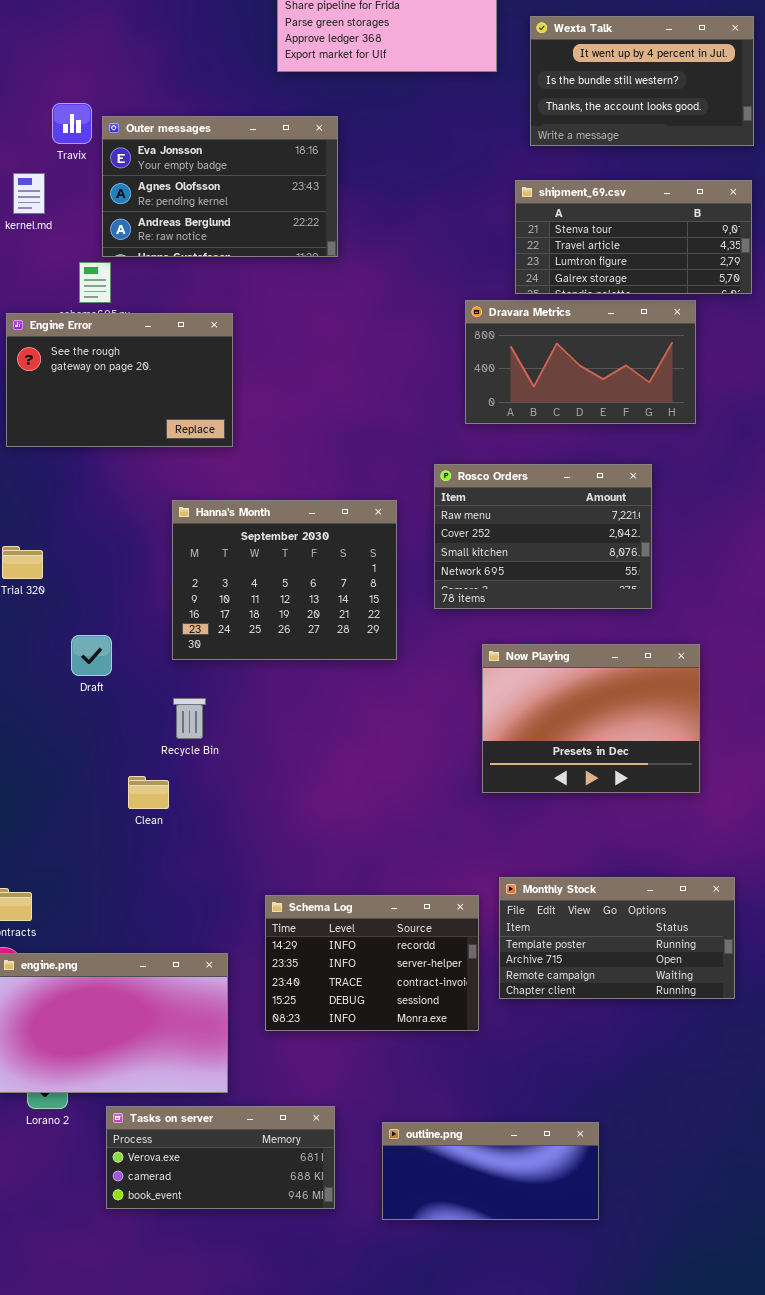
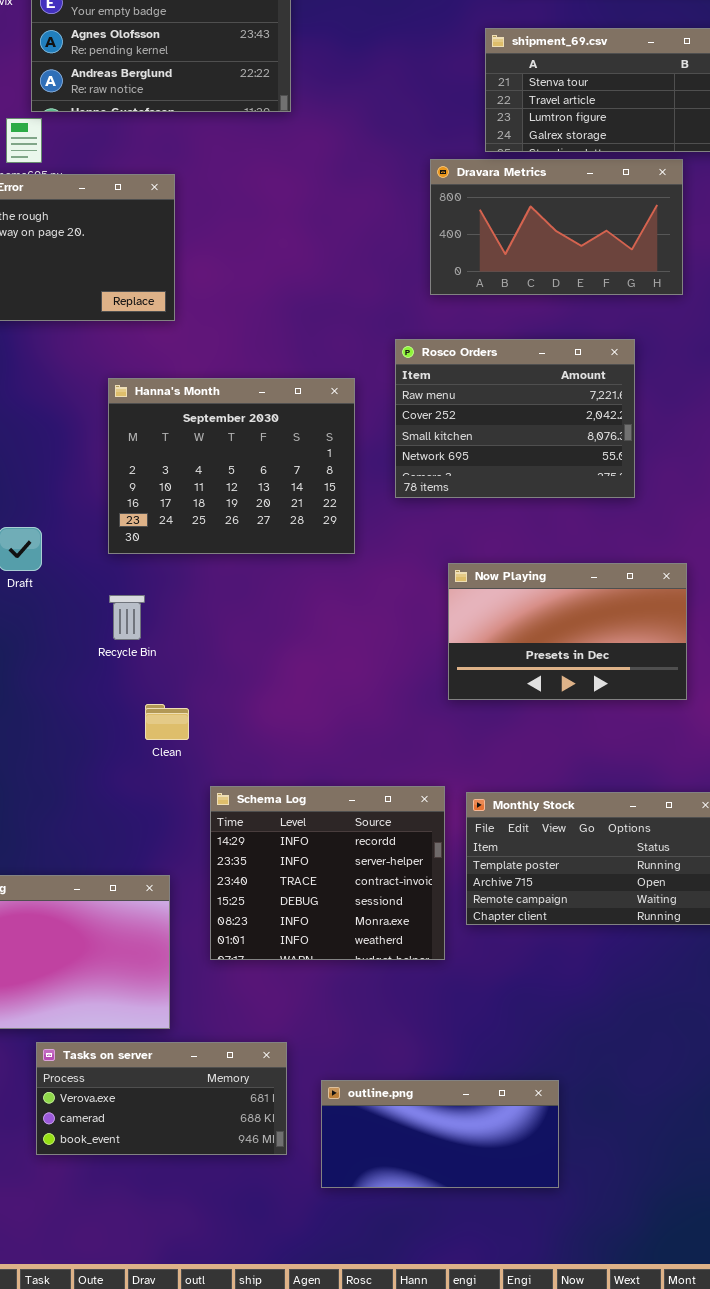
Now Playing: [482,644,700,793] -> [448,563,687,700], resized
Clean: [128,776,169,809] -> [145,704,189,740], moved
Schema Log: [265,895,479,1031] -> [210,786,445,960], resized
outline.png: [382,1122,599,1220] -> [321,1080,559,1188], moved

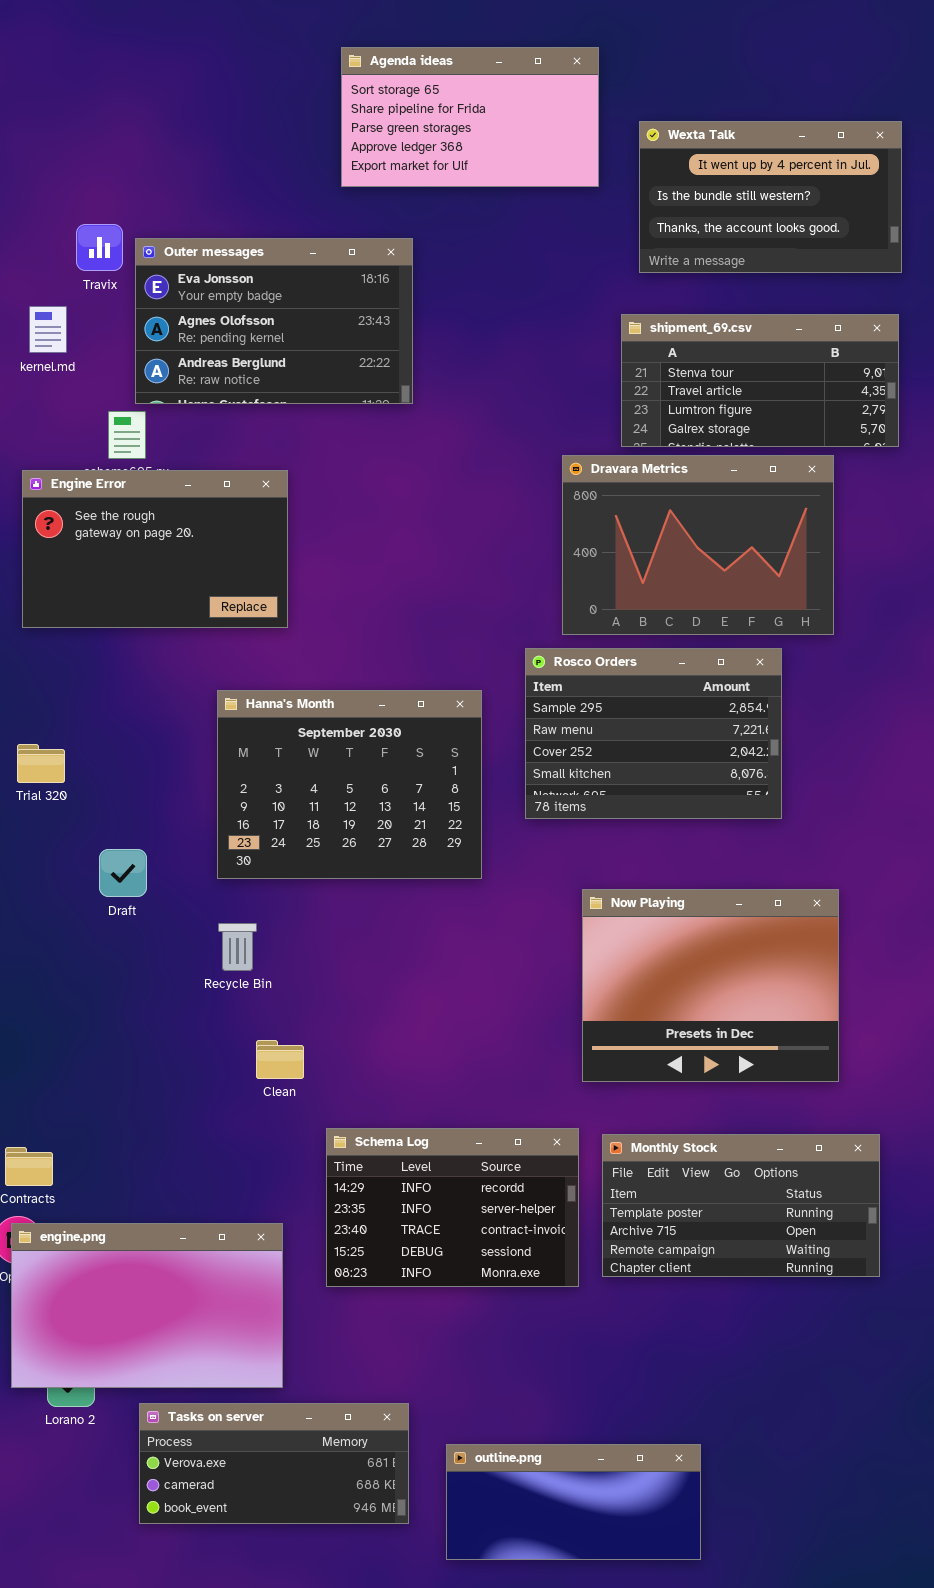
Dravara Metrics: [430,159,683,295] -> [562,455,834,635], resized
Rosco Orders: [395,339,635,498] -> [525,648,782,819], scrolled up 1 row
Now Playing: [448,563,687,700] -> [582,889,839,1082], resized
Schema Log: [210,786,445,960] -> [326,1128,579,1287], resized

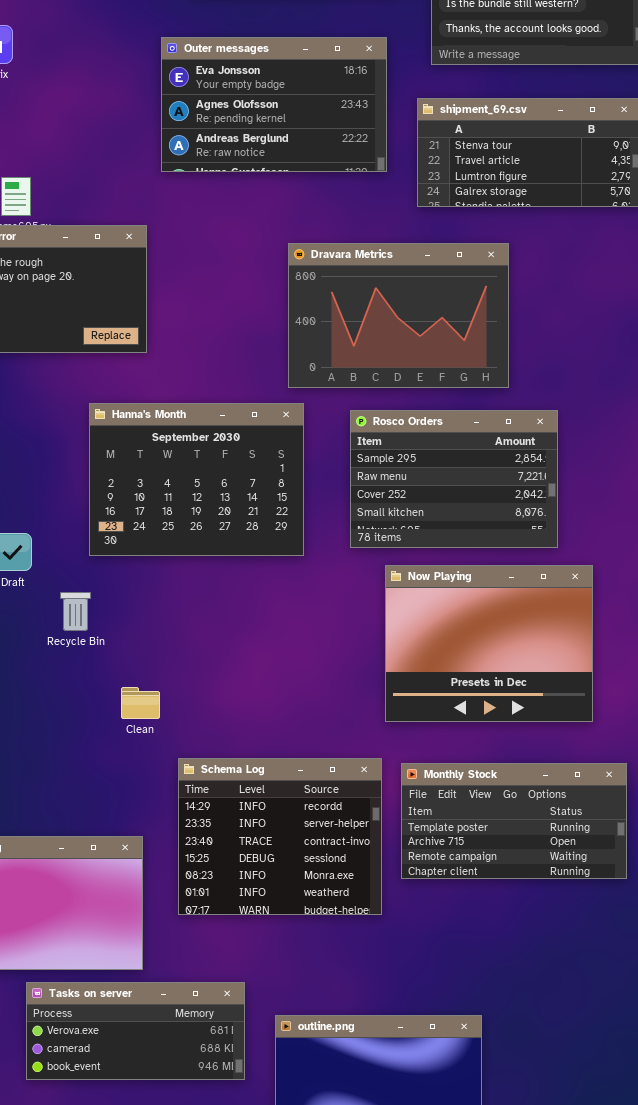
Outer messages: [135,238,413,404] -> [161,37,387,172], moved
Dravara Metrics: [562,455,834,635] -> [288,243,509,388], moved
Rosco Orders: [525,648,782,819] -> [350,410,558,548], moved
Recycle Bin: [218,923,257,971] -> [60,592,91,631], moved
Schema Log: [326,1128,579,1287] -> [178,758,382,915], resized

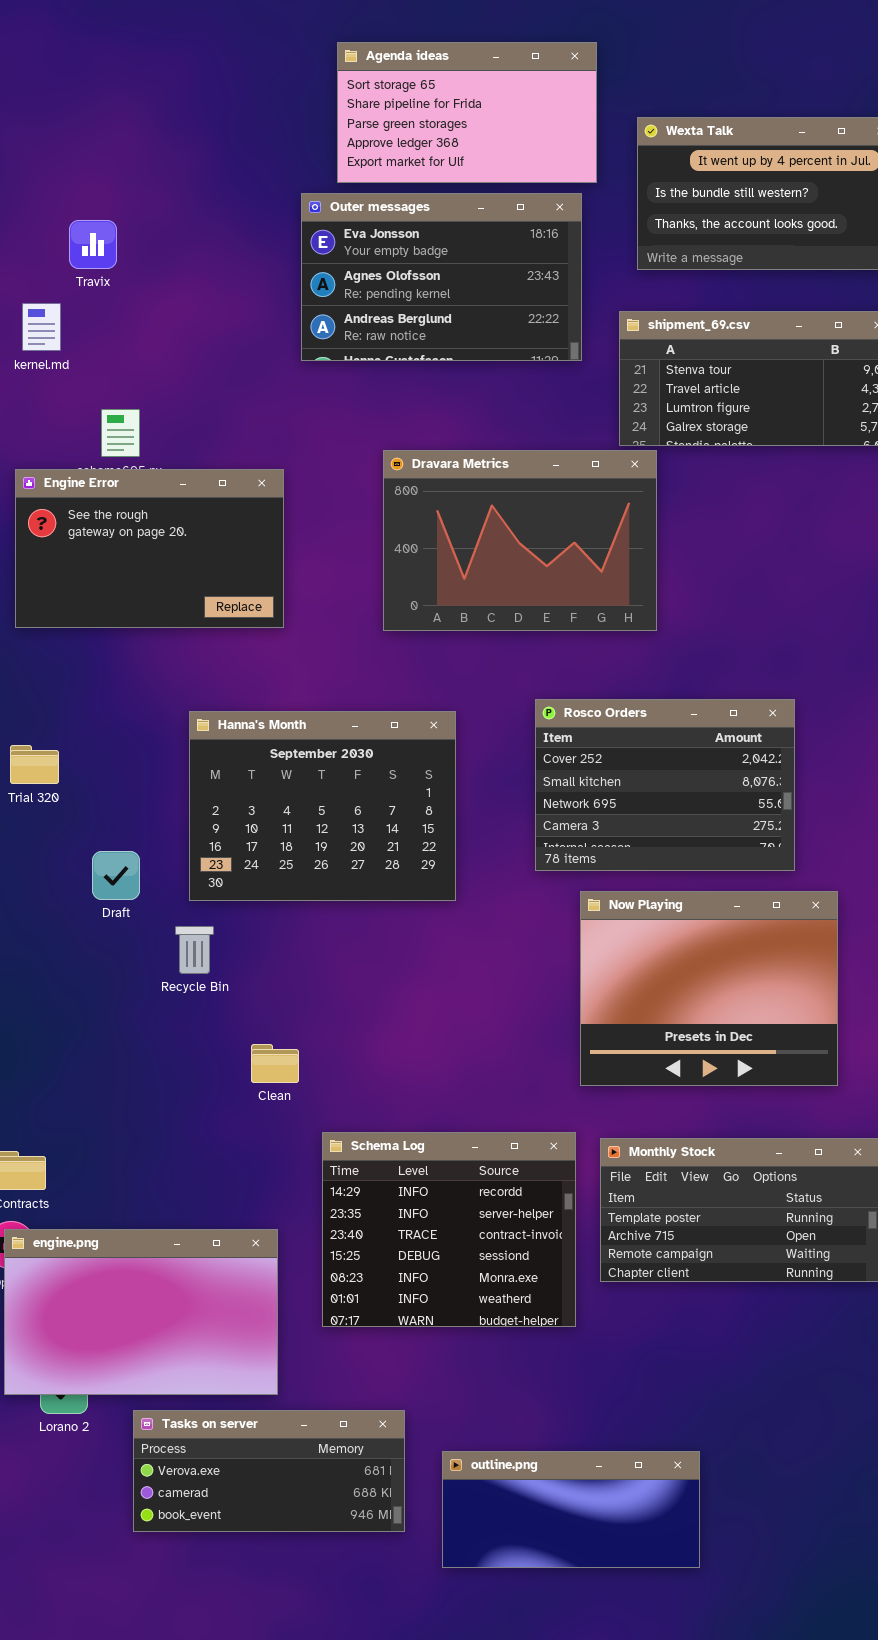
Outer messages: [161,37,387,172] -> [301,193,582,361], moved
Dravara Metrics: [288,243,509,388] -> [383,450,657,631], moved
Hanna's Month: [89,403,304,556] -> [189,711,456,901], moved
Rosco Orders: [350,410,558,548] -> [535,699,795,871], scrolled down 2 rows

